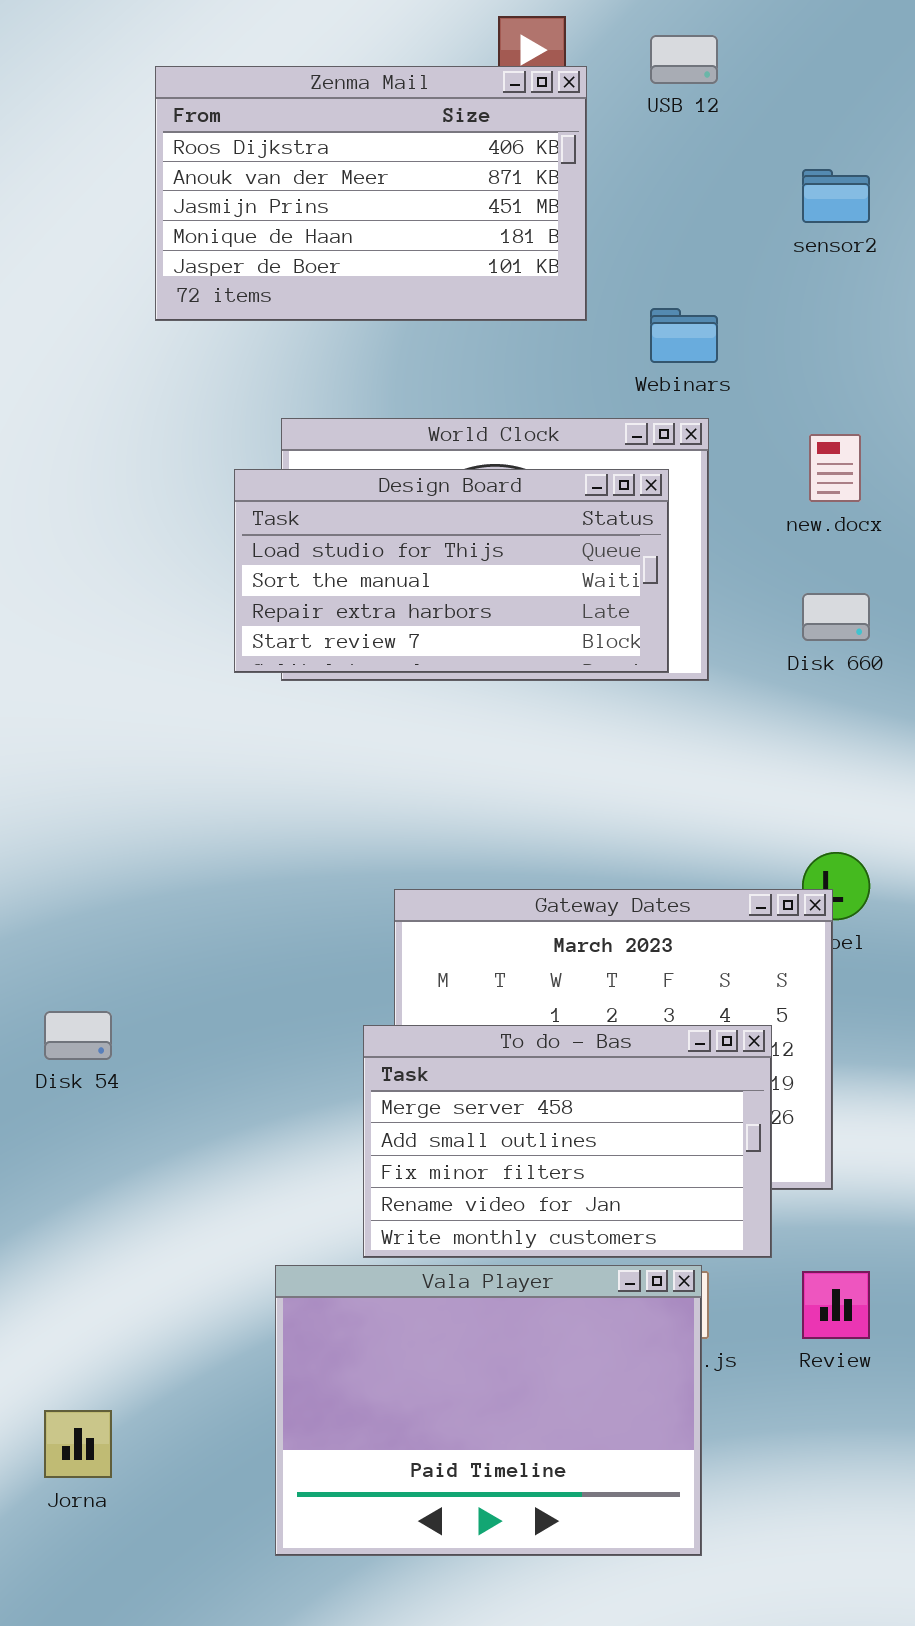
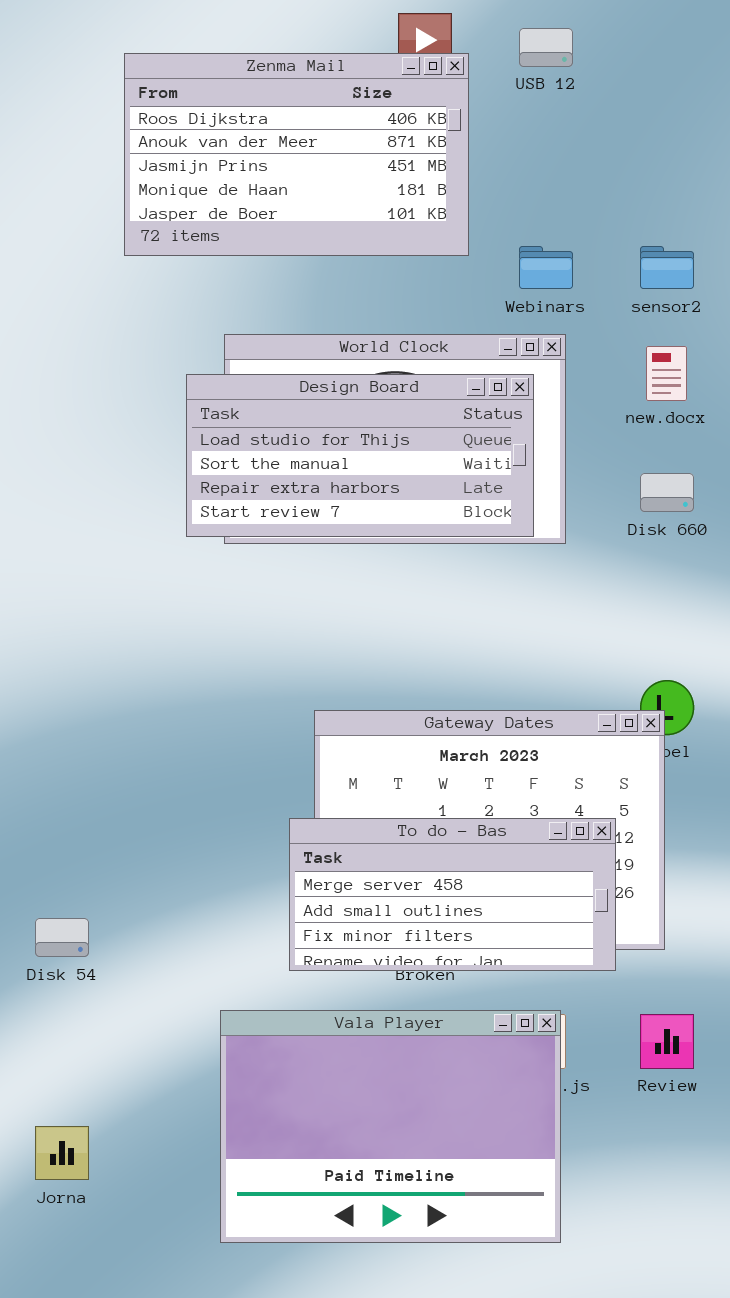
sensor2: [802,169,870,223] -> [640,246,694,289], moved
Disk 54: [44,1011,112,1060] -> [35,918,89,957], moved
To do - Bas: [363,1025,772,1258] -> [289,818,616,971], resized

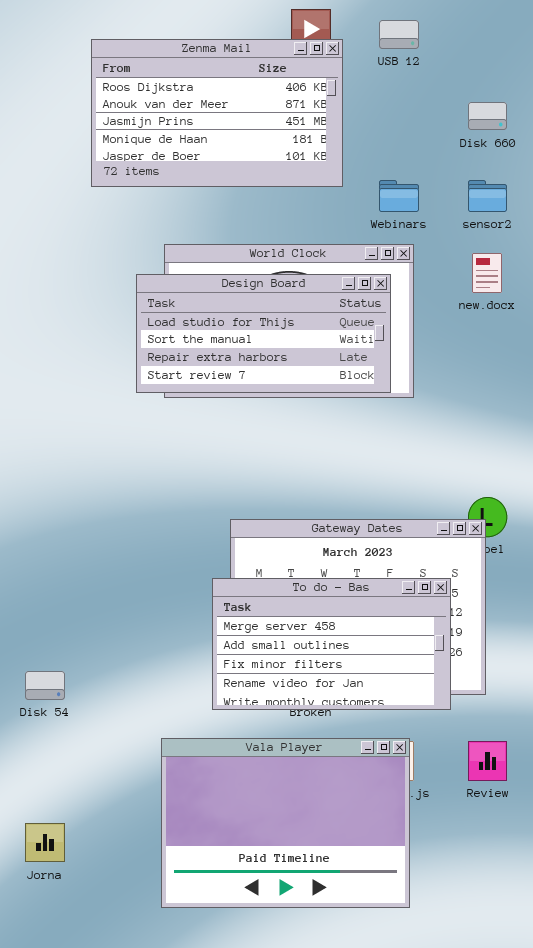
Disk 660: [640,473,694,512] -> [468,102,507,130], moved
To do - Bas: [289,818,616,971] -> [212,578,451,710], resized

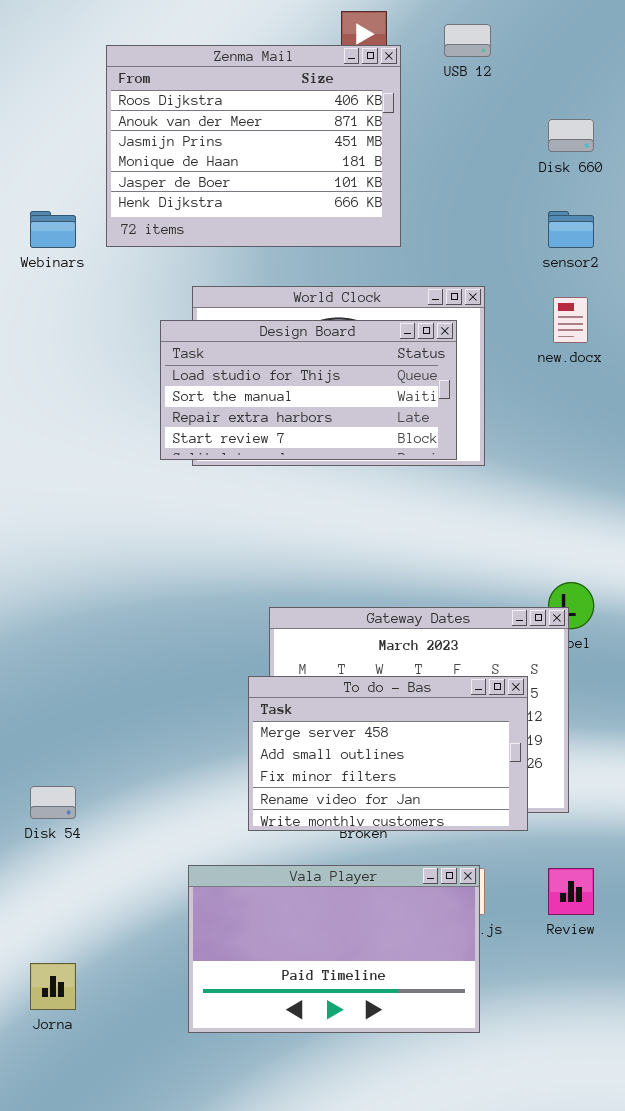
Zenma Mail: [91,39,343,187] -> [106,45,401,247], resized
Webinars: [379,180,419,212] -> [30,211,76,248], moved
Vala Player: [161,738,410,908] -> [188,865,480,1033], resized

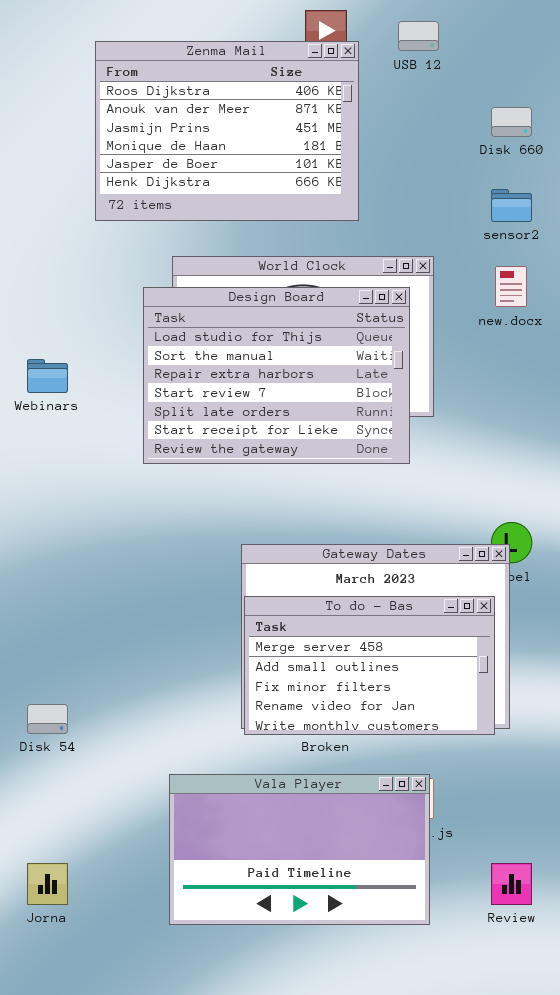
Webinars: [30,211,76,248] -> [27,359,68,393], moved
Design Board: [160,320,457,460] -> [143,287,410,464], resized
To do - Bas: [248,676,528,831] -> [244,596,495,735], moved
Review: [548,868,594,915] -> [491,863,532,905], moved

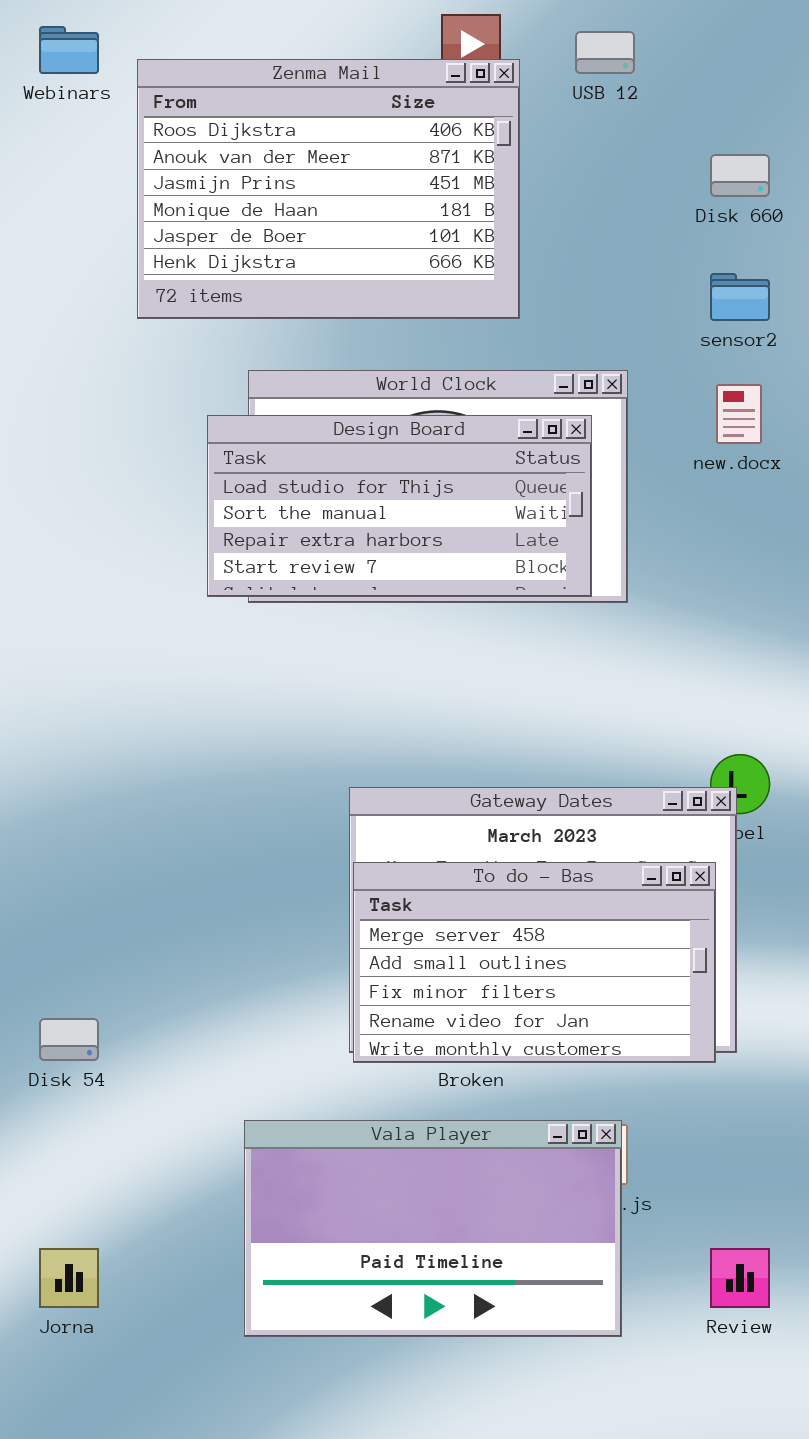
Design Board: [143,287,410,464] -> [207,415,592,597], resized
Webinars: [27,359,68,393] -> [39,26,99,74], moved

